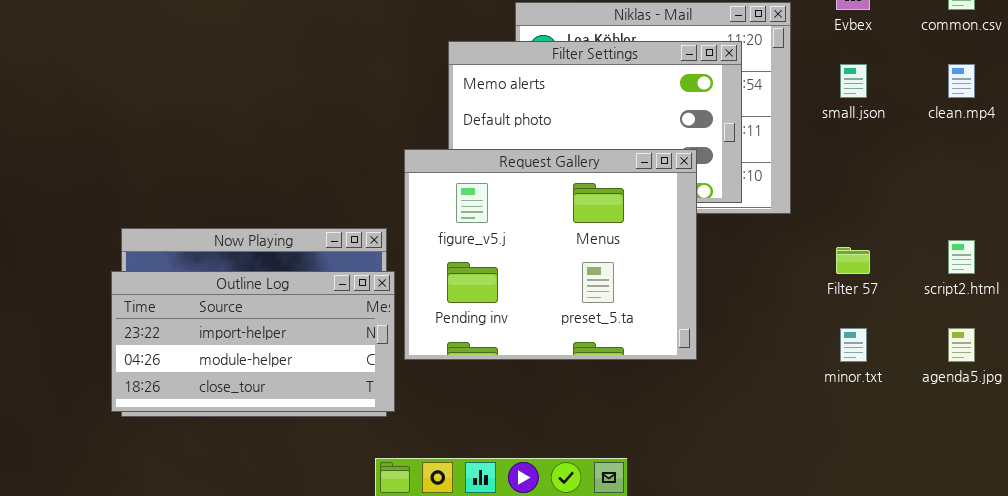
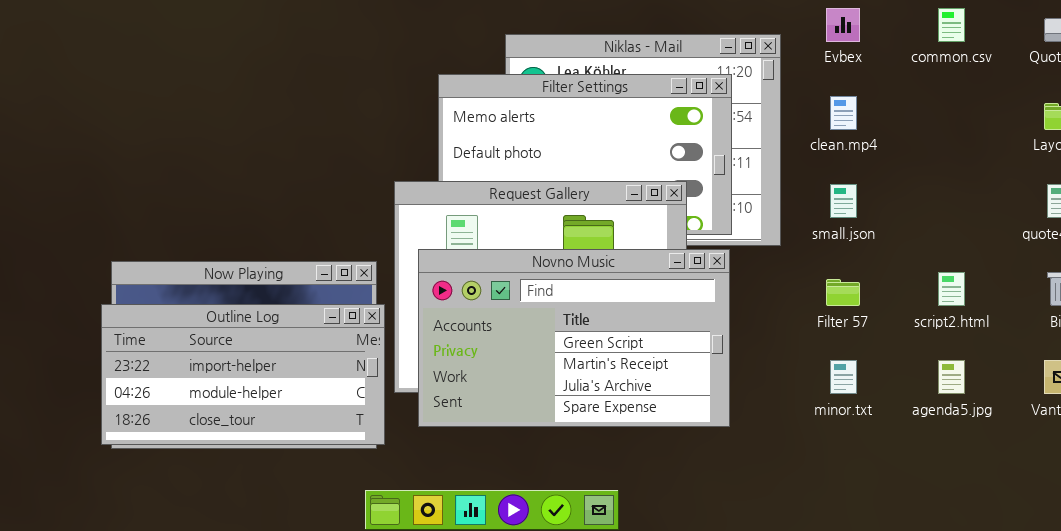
small.json: [840,64,867,98] -> [830,184,857,218], moved
clean.mp4: [948,64,975,98] -> [830,96,857,130], moved
Novno Music: none -> [418,249,730,427], opened

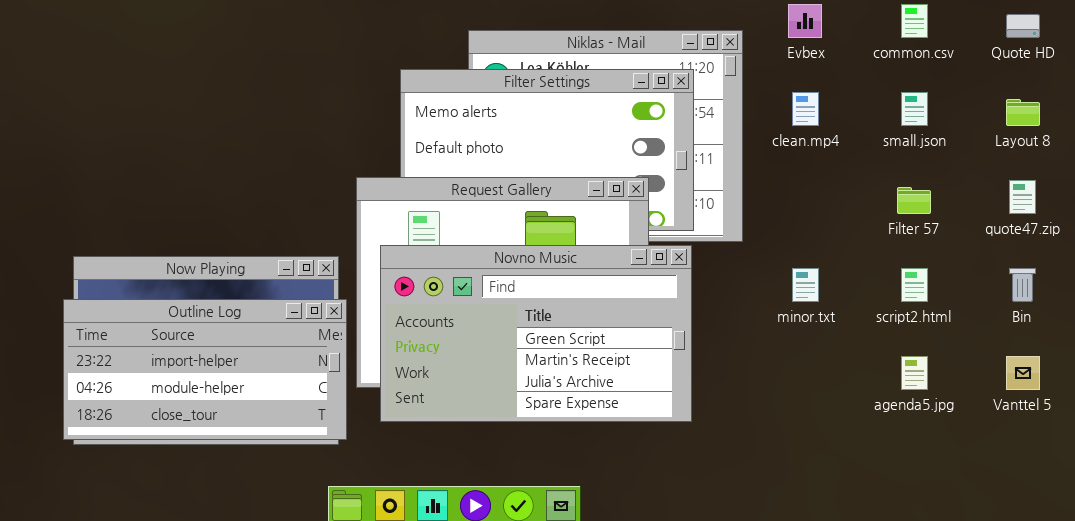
small.json: [830,184,857,218] -> [901,92,928,126], moved
Filter 57: [826,279,860,306] -> [897,187,931,214], moved
minor.txt: [830,360,857,394] -> [792,268,819,302], moved

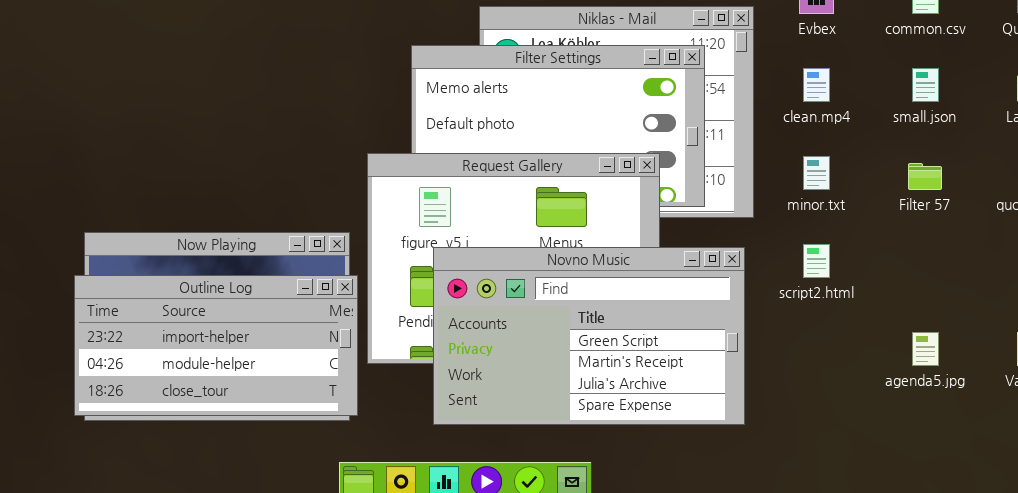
Novno Music: [380,245,692,422] -> [433,247,745,425], moved
minor.txt: [792,268,819,302] -> [803,156,830,190], moved
script2.html: [901,268,928,302] -> [803,244,830,278], moved

